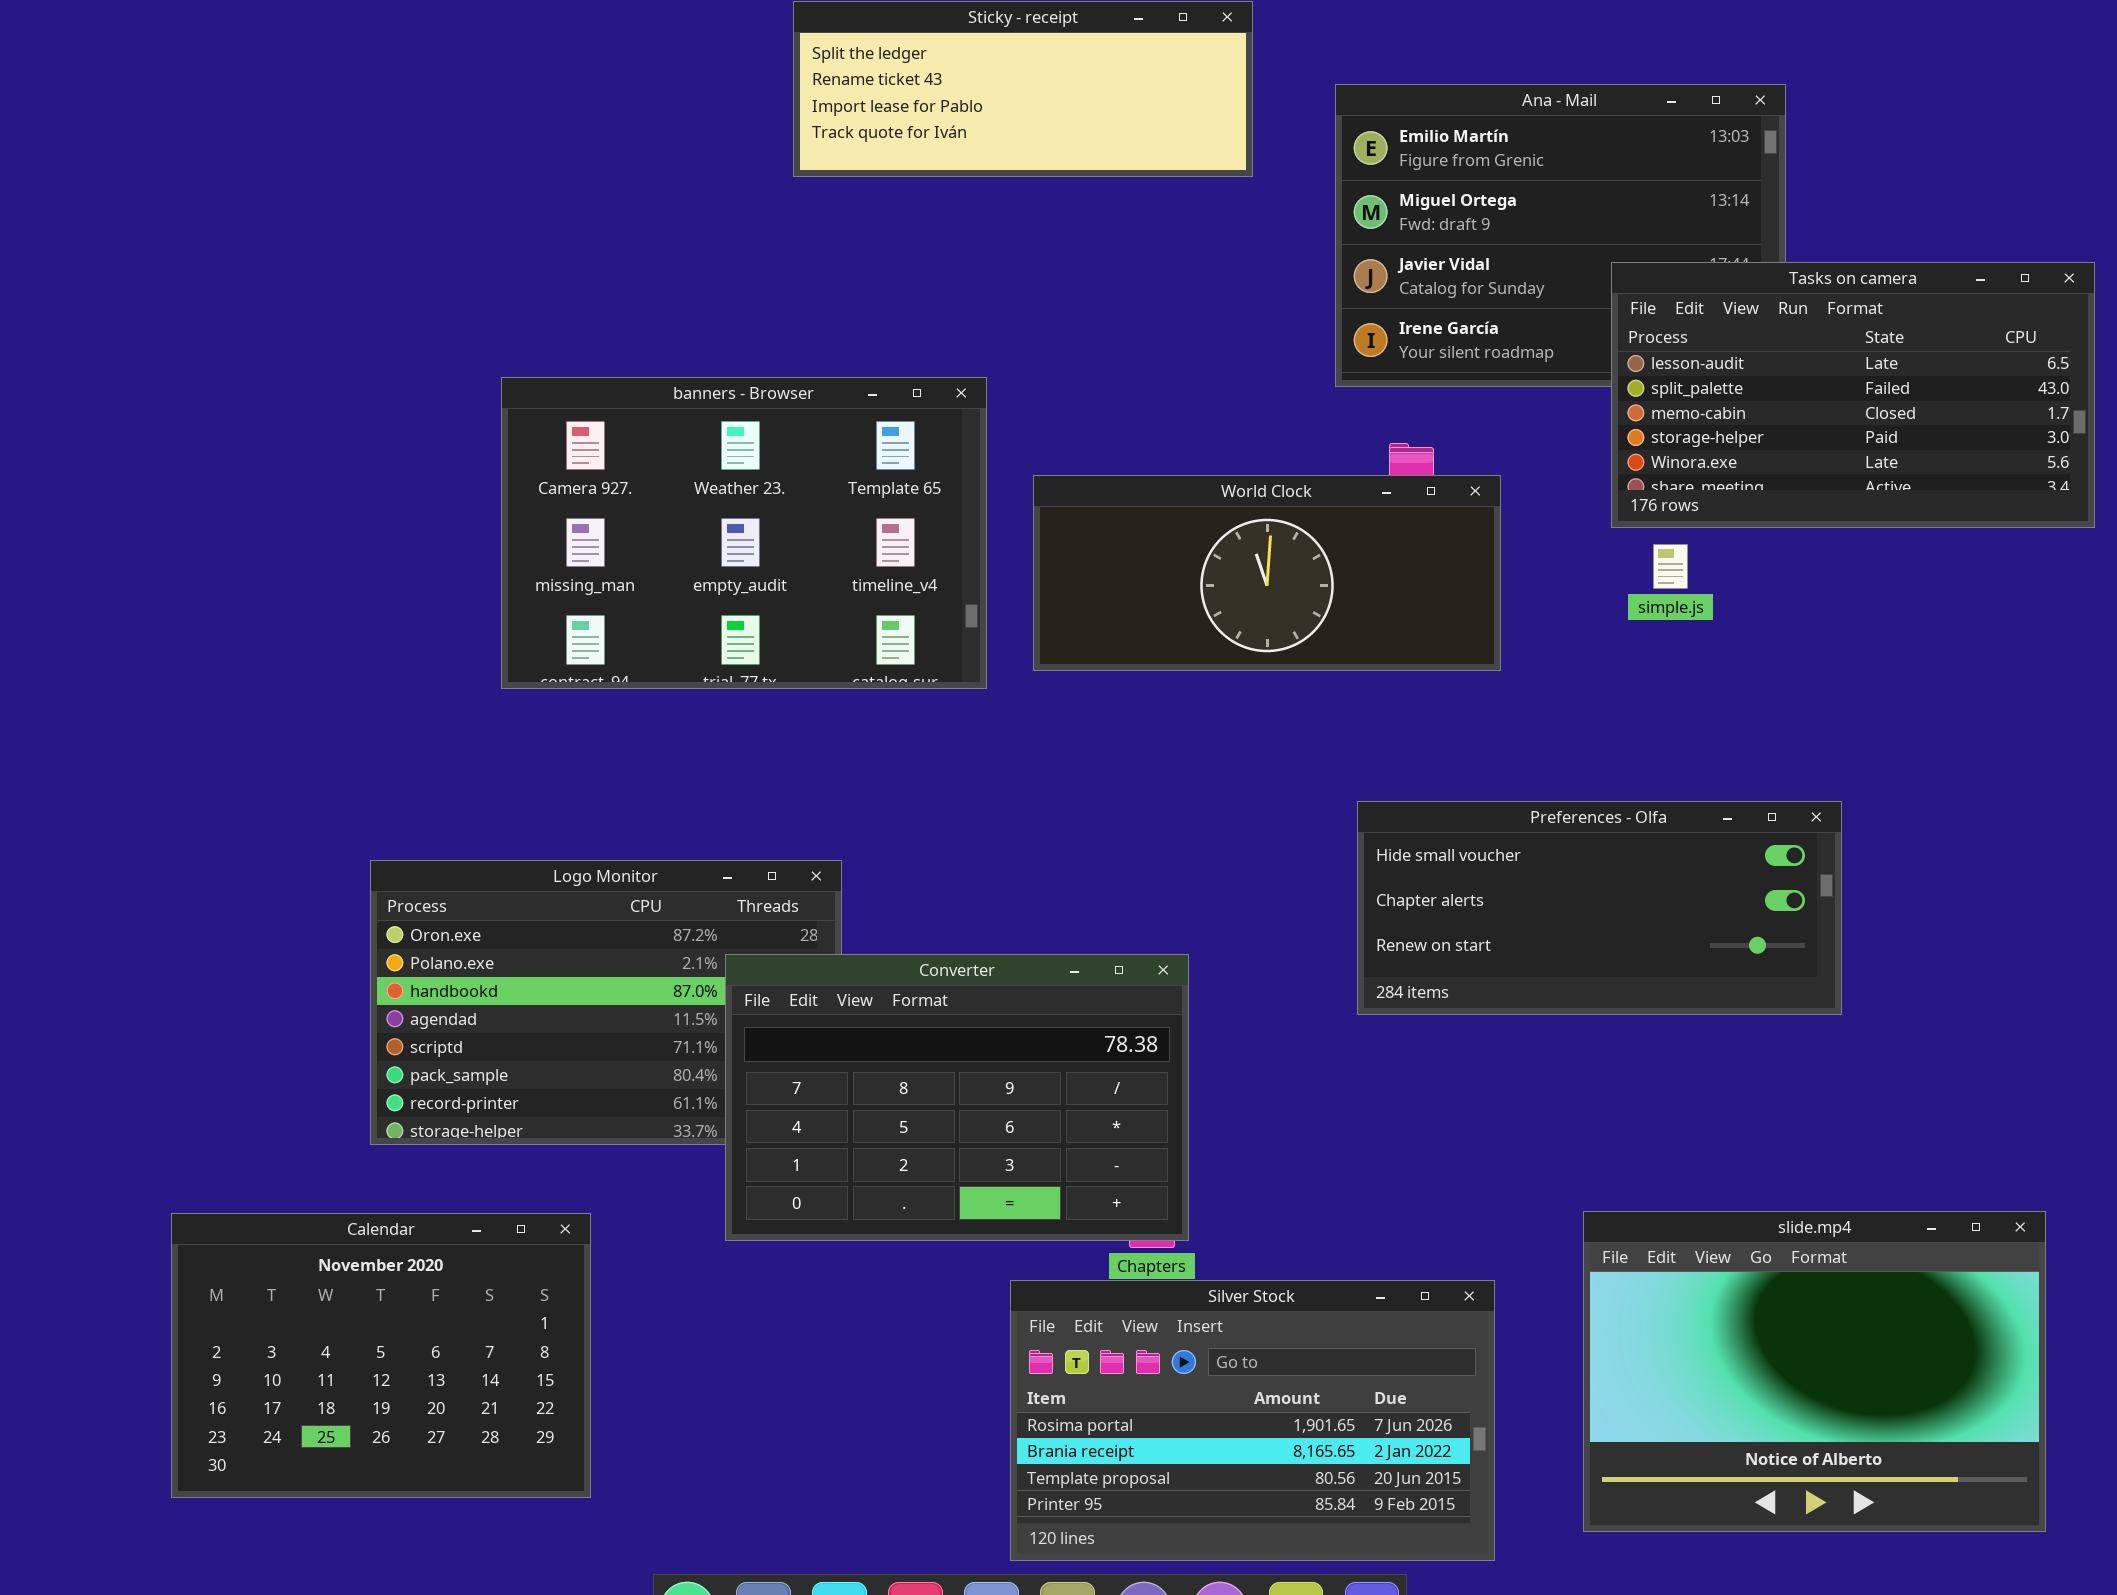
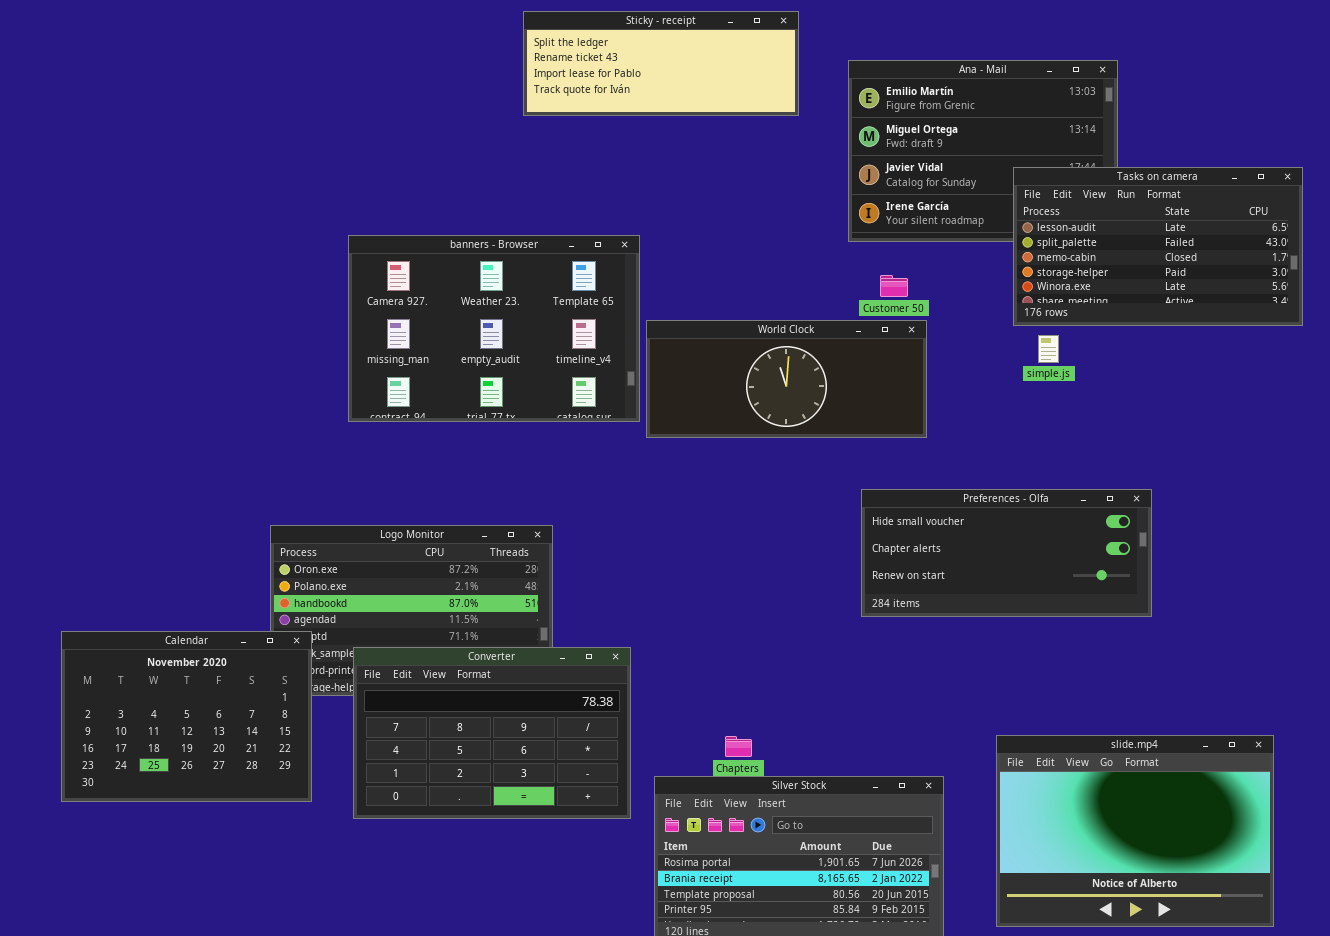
World Clock: [1033,475,1501,671] -> [646,320,927,438], moved
Converter: [725,954,1189,1241] -> [353,647,631,819], moved
Calendar: [171,1213,591,1498] -> [61,631,312,802], moved

